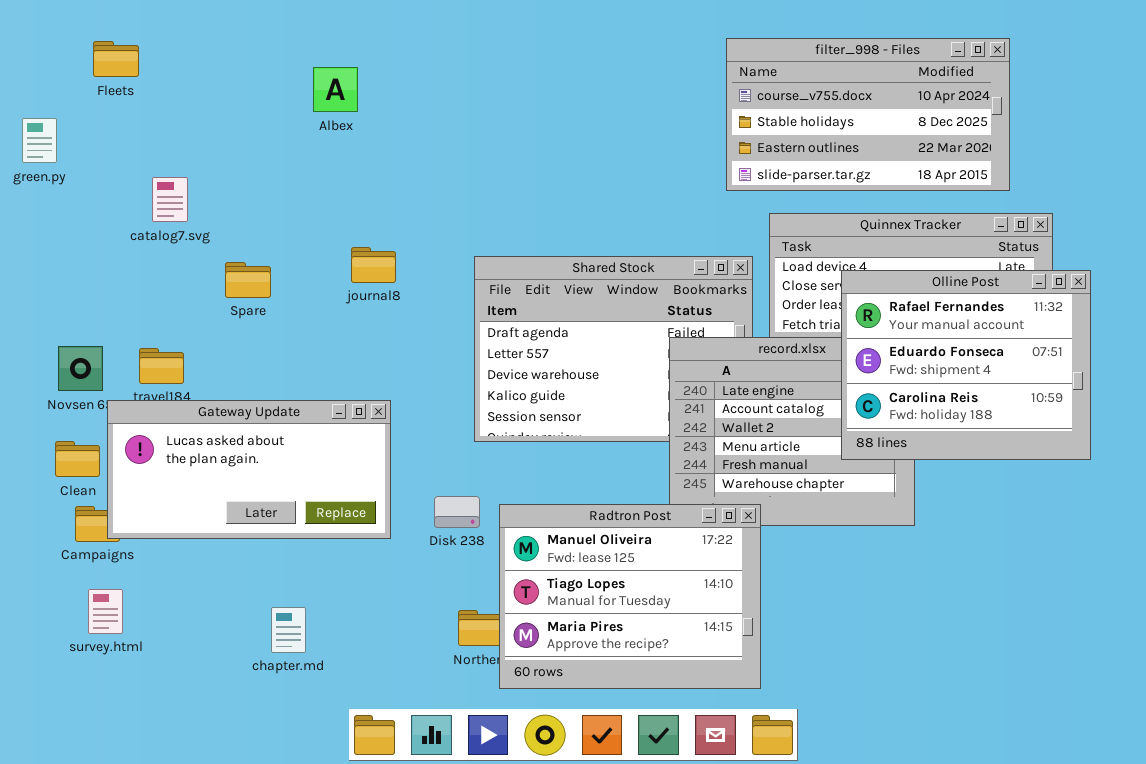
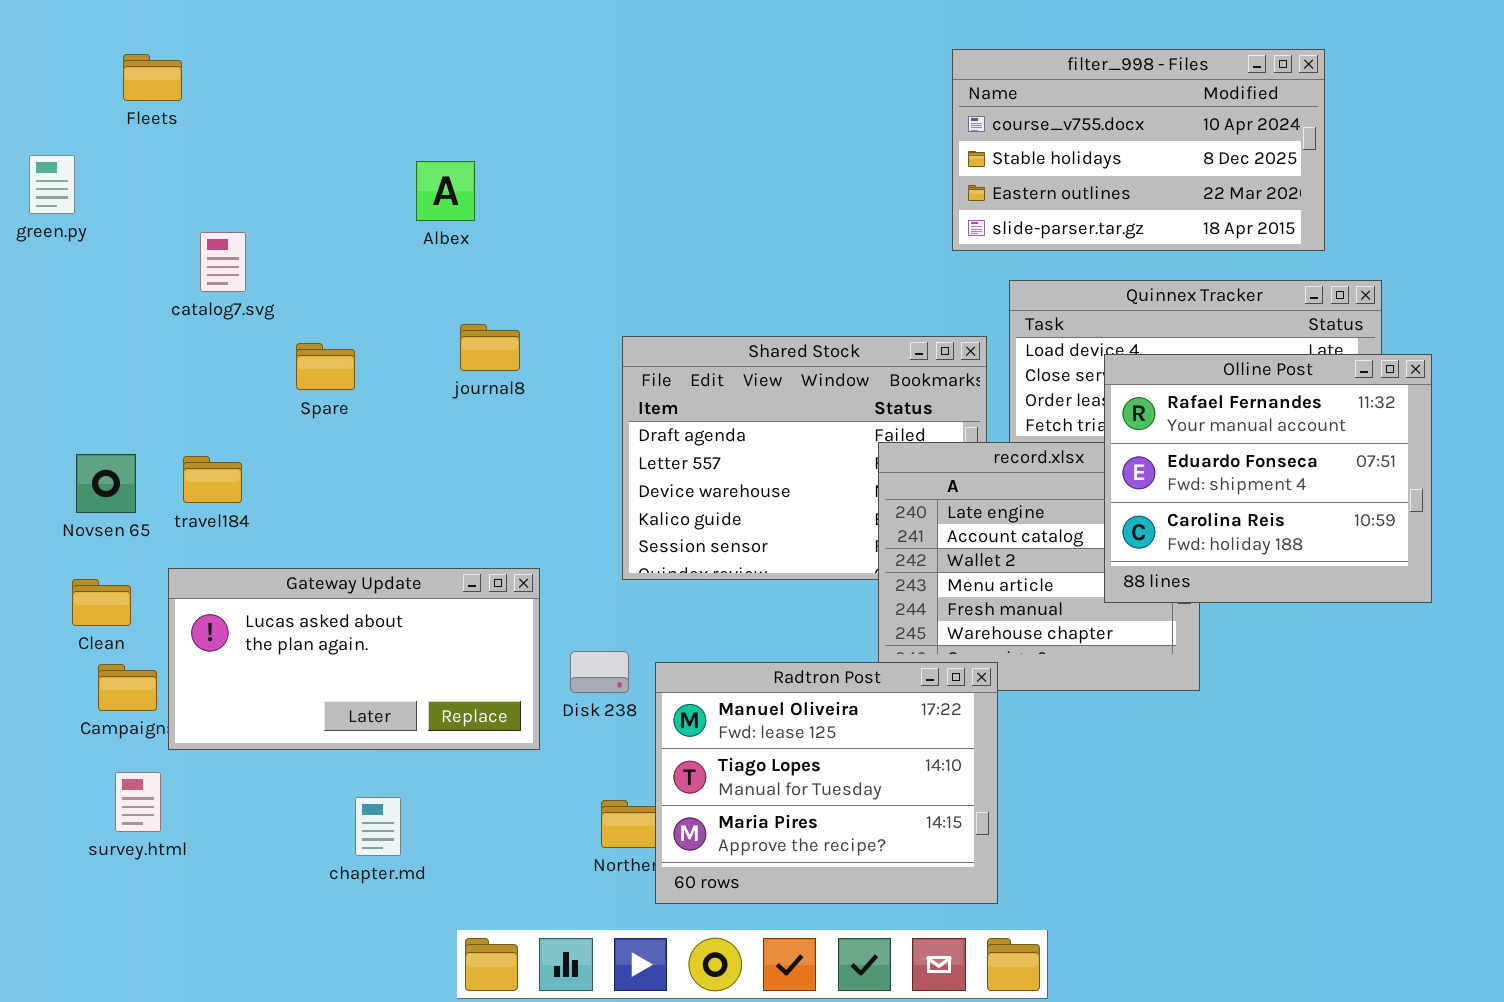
Albex: [313,67,358,112] -> [416,161,475,221], moved
Gateway Update: [107,400,391,539] -> [168,568,540,750], moved

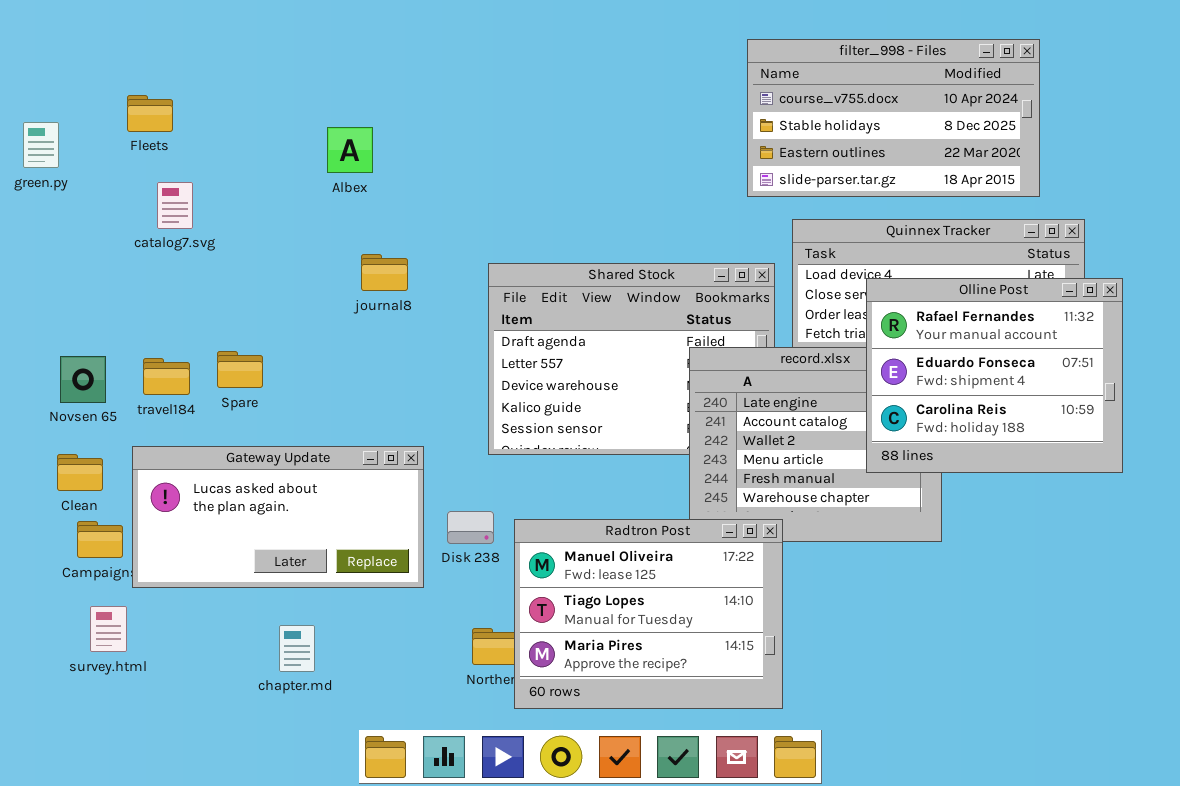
Fleets: [123,54,182,101] -> [127,95,173,132], moved
Spare: [296,343,355,390] -> [217,351,263,388], moved

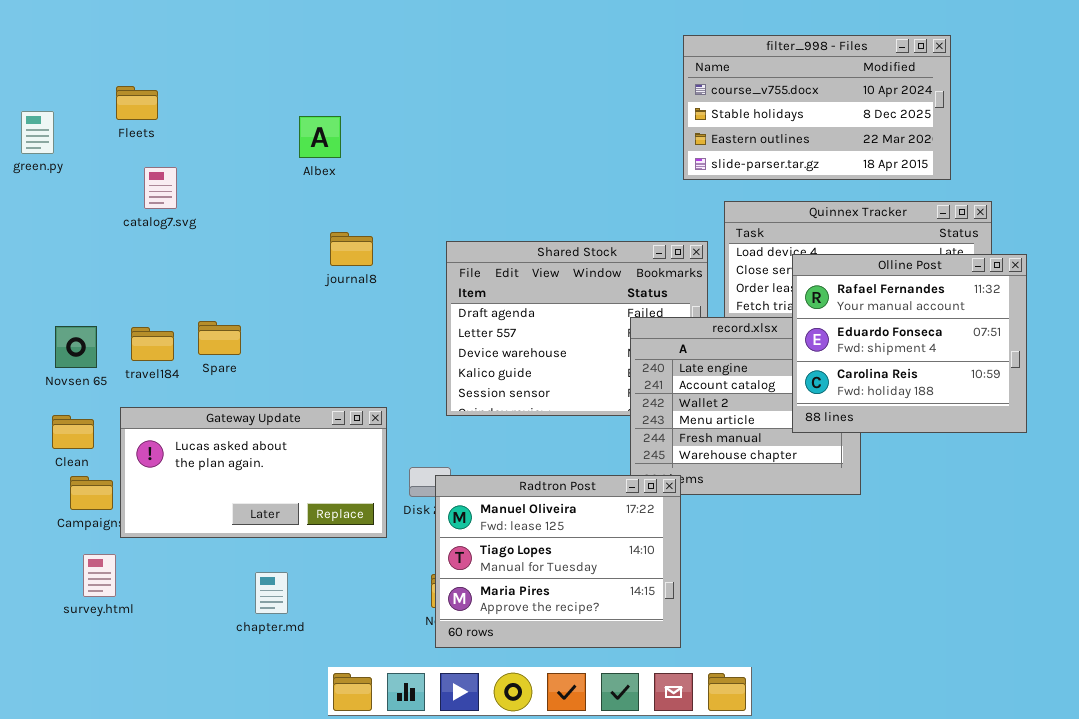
Radtron Post: [514,519,783,709] -> [435,475,681,648], moved

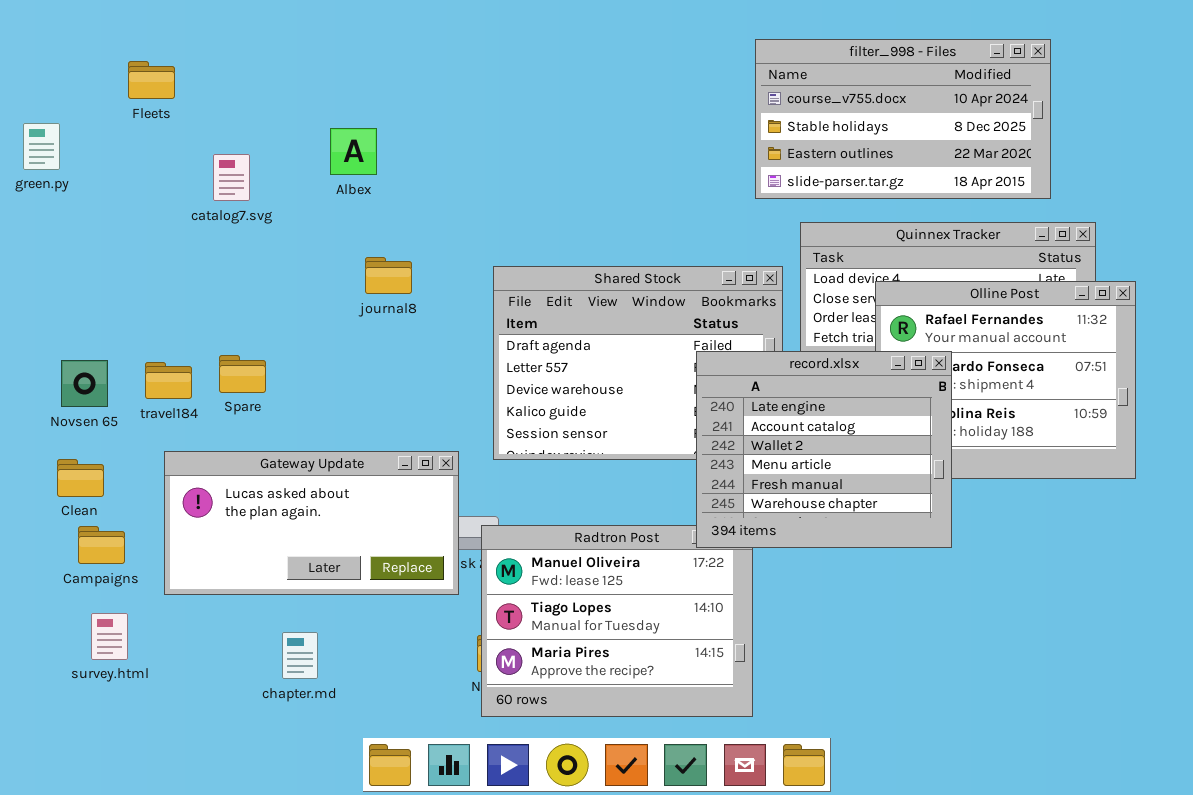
Fleets: [116,86,158,120] -> [128,61,175,99], moved
catalog7.svg: [144,167,177,209] -> [213,154,250,201], moved
record.xlsx: [630,317,861,495] -> [696,351,952,548], raised
Gateway Update: [120,407,387,538] -> [164,451,459,595], moved

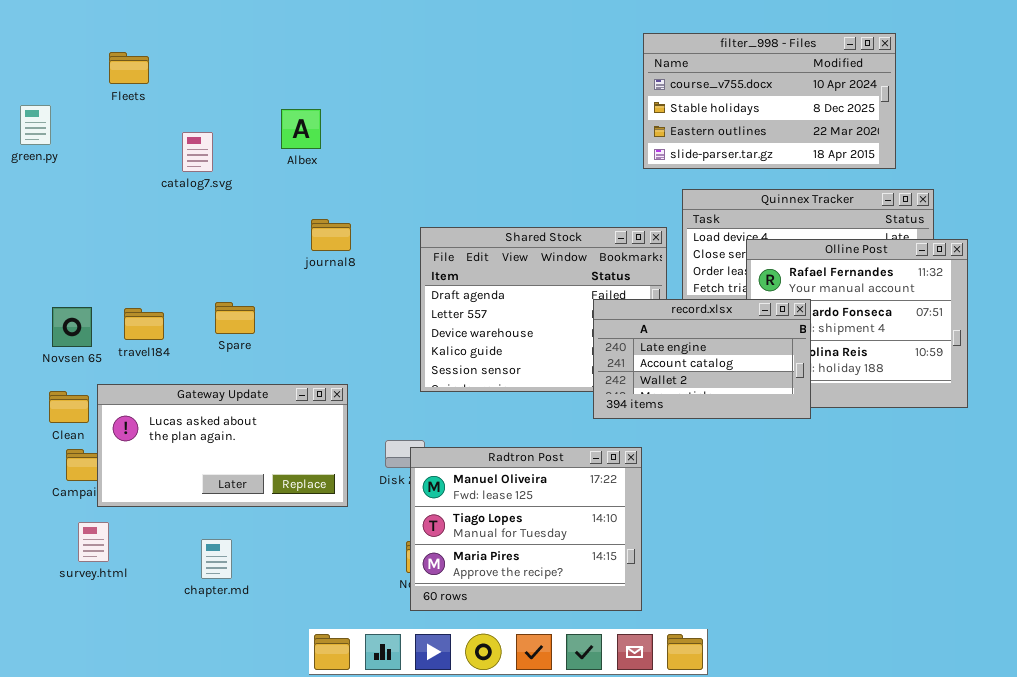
record.xlsx: [696,351,952,548] -> [593,299,811,419], resized
Spare: [219,355,266,393] -> [215,302,255,334], moved
Gateway Update: [164,451,459,595] -> [97,384,348,507], moved
chapter.md: [282,632,318,679] -> [201,539,232,579], moved

